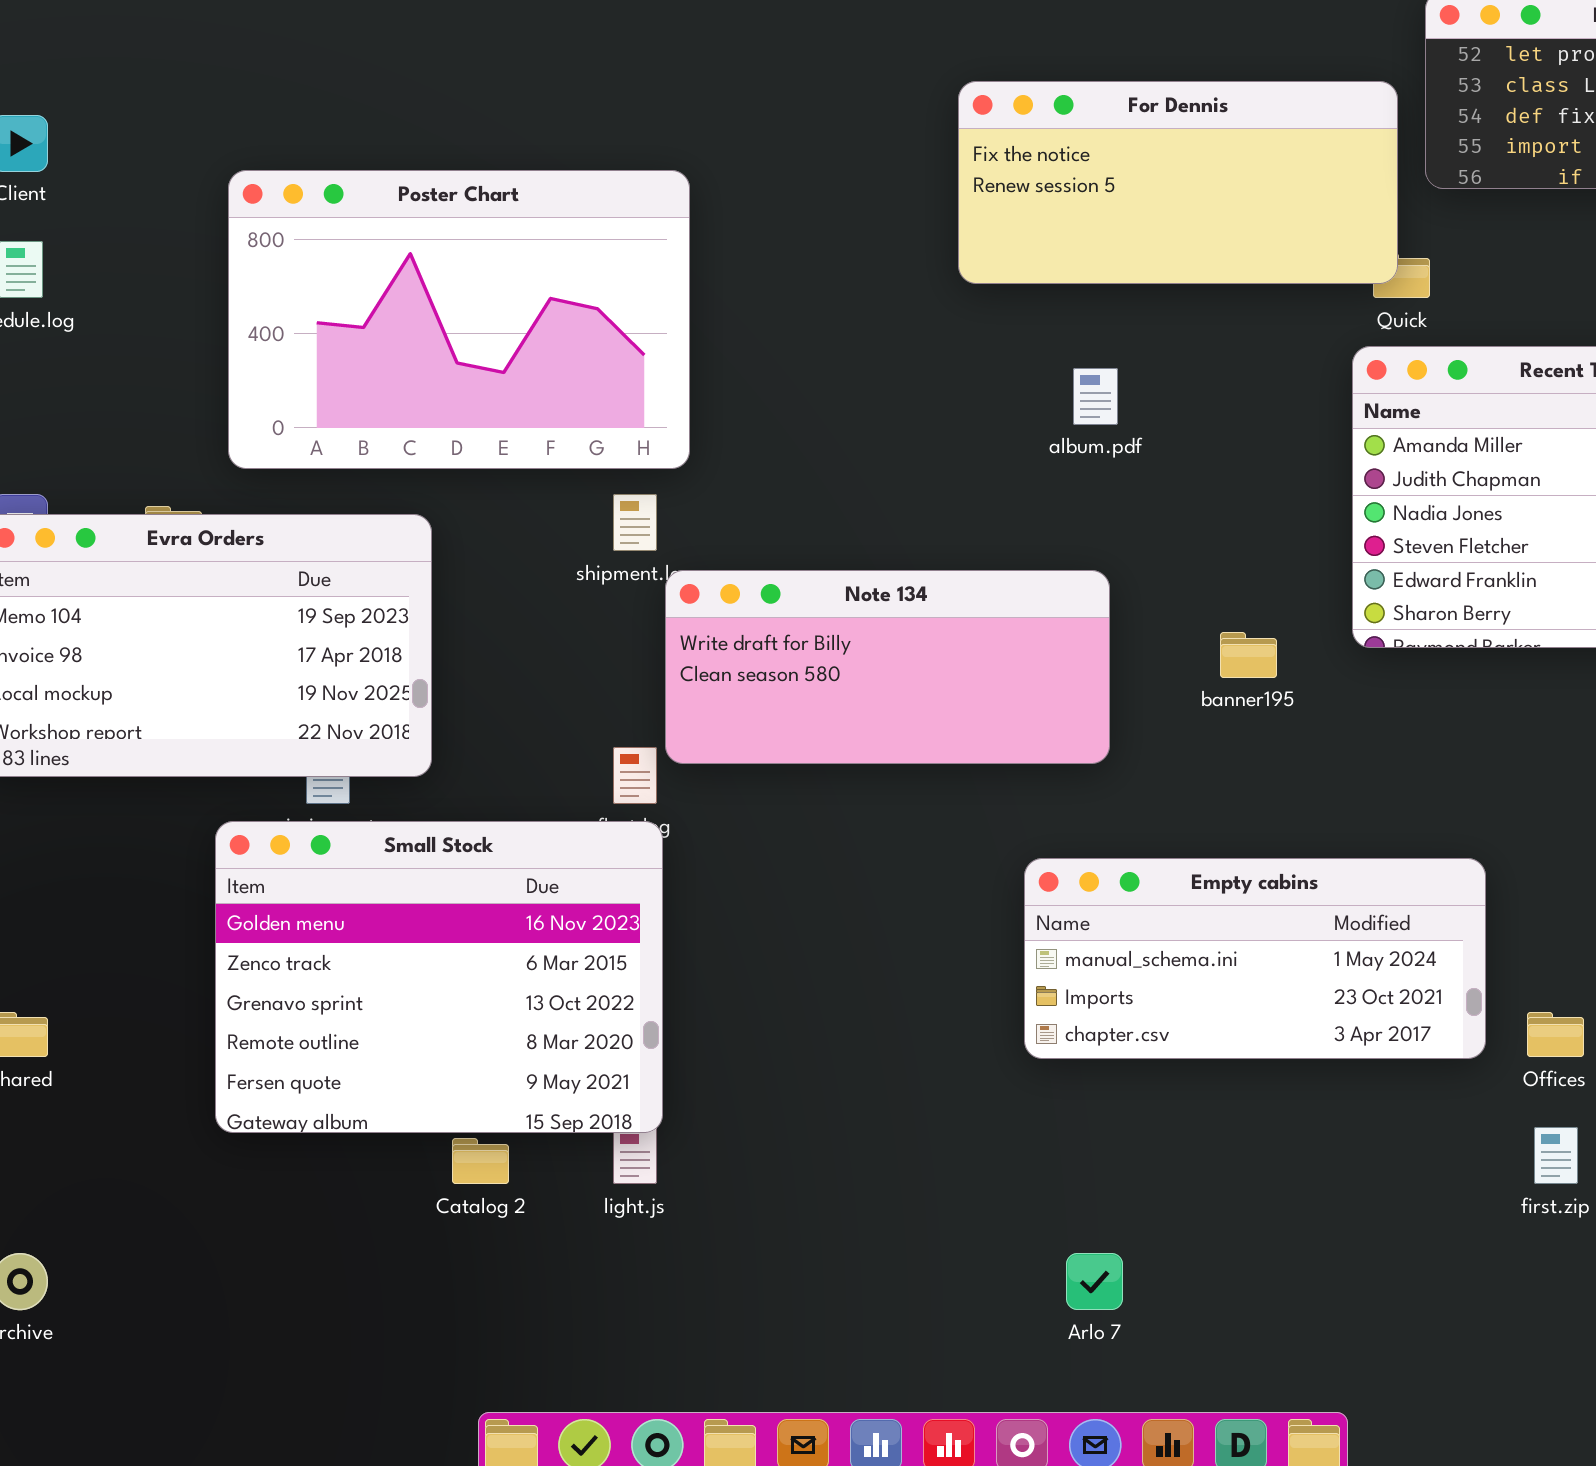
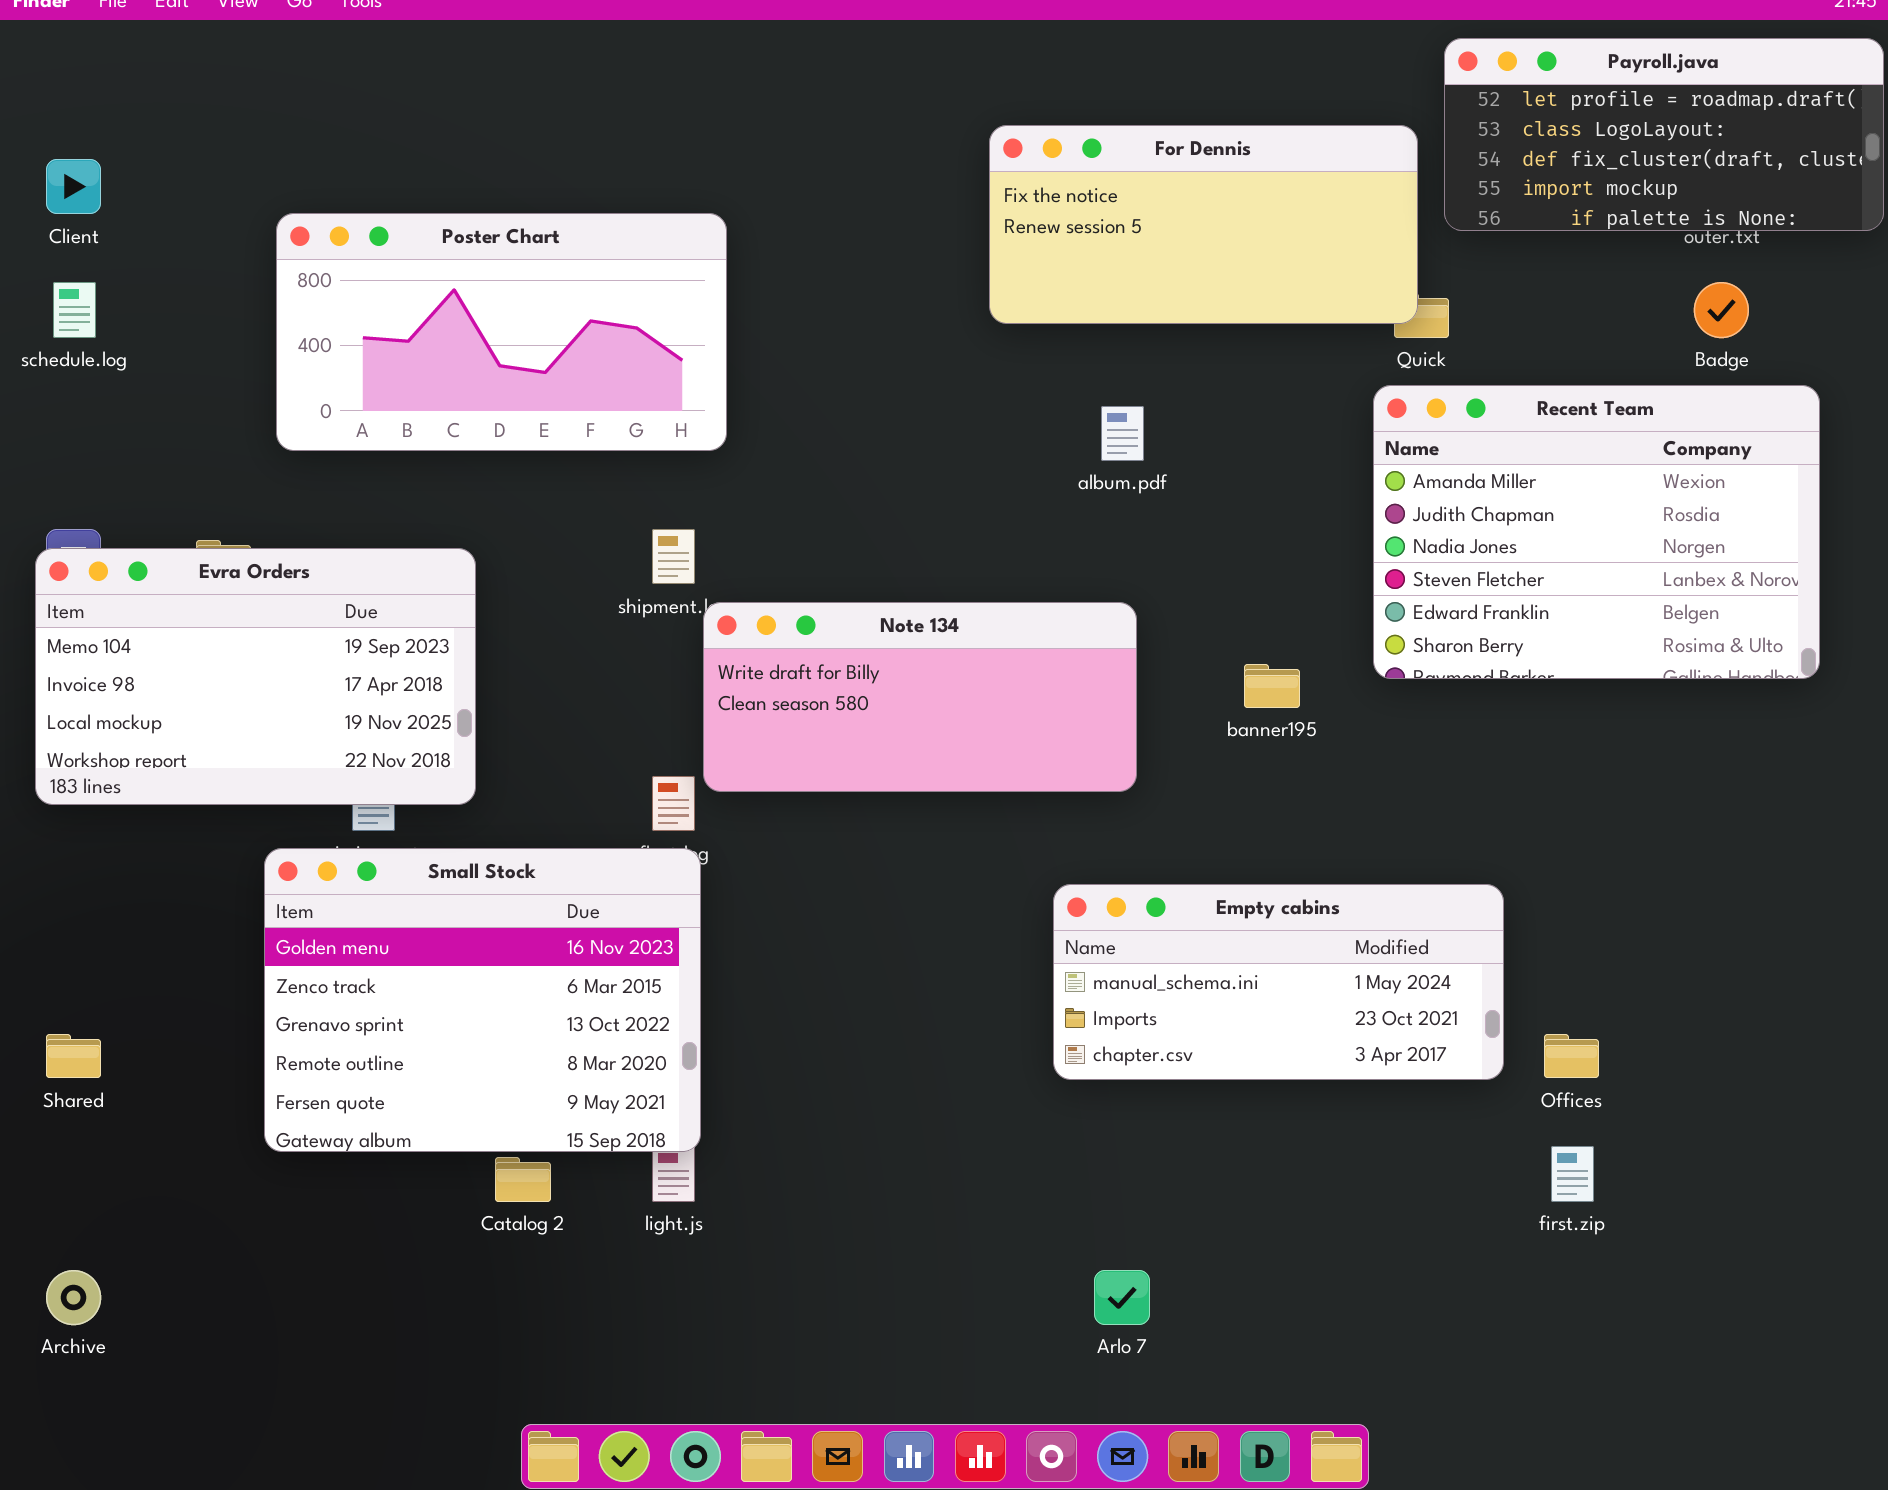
Poster Chart: [228,170,690,469] -> [276,213,727,451], resized

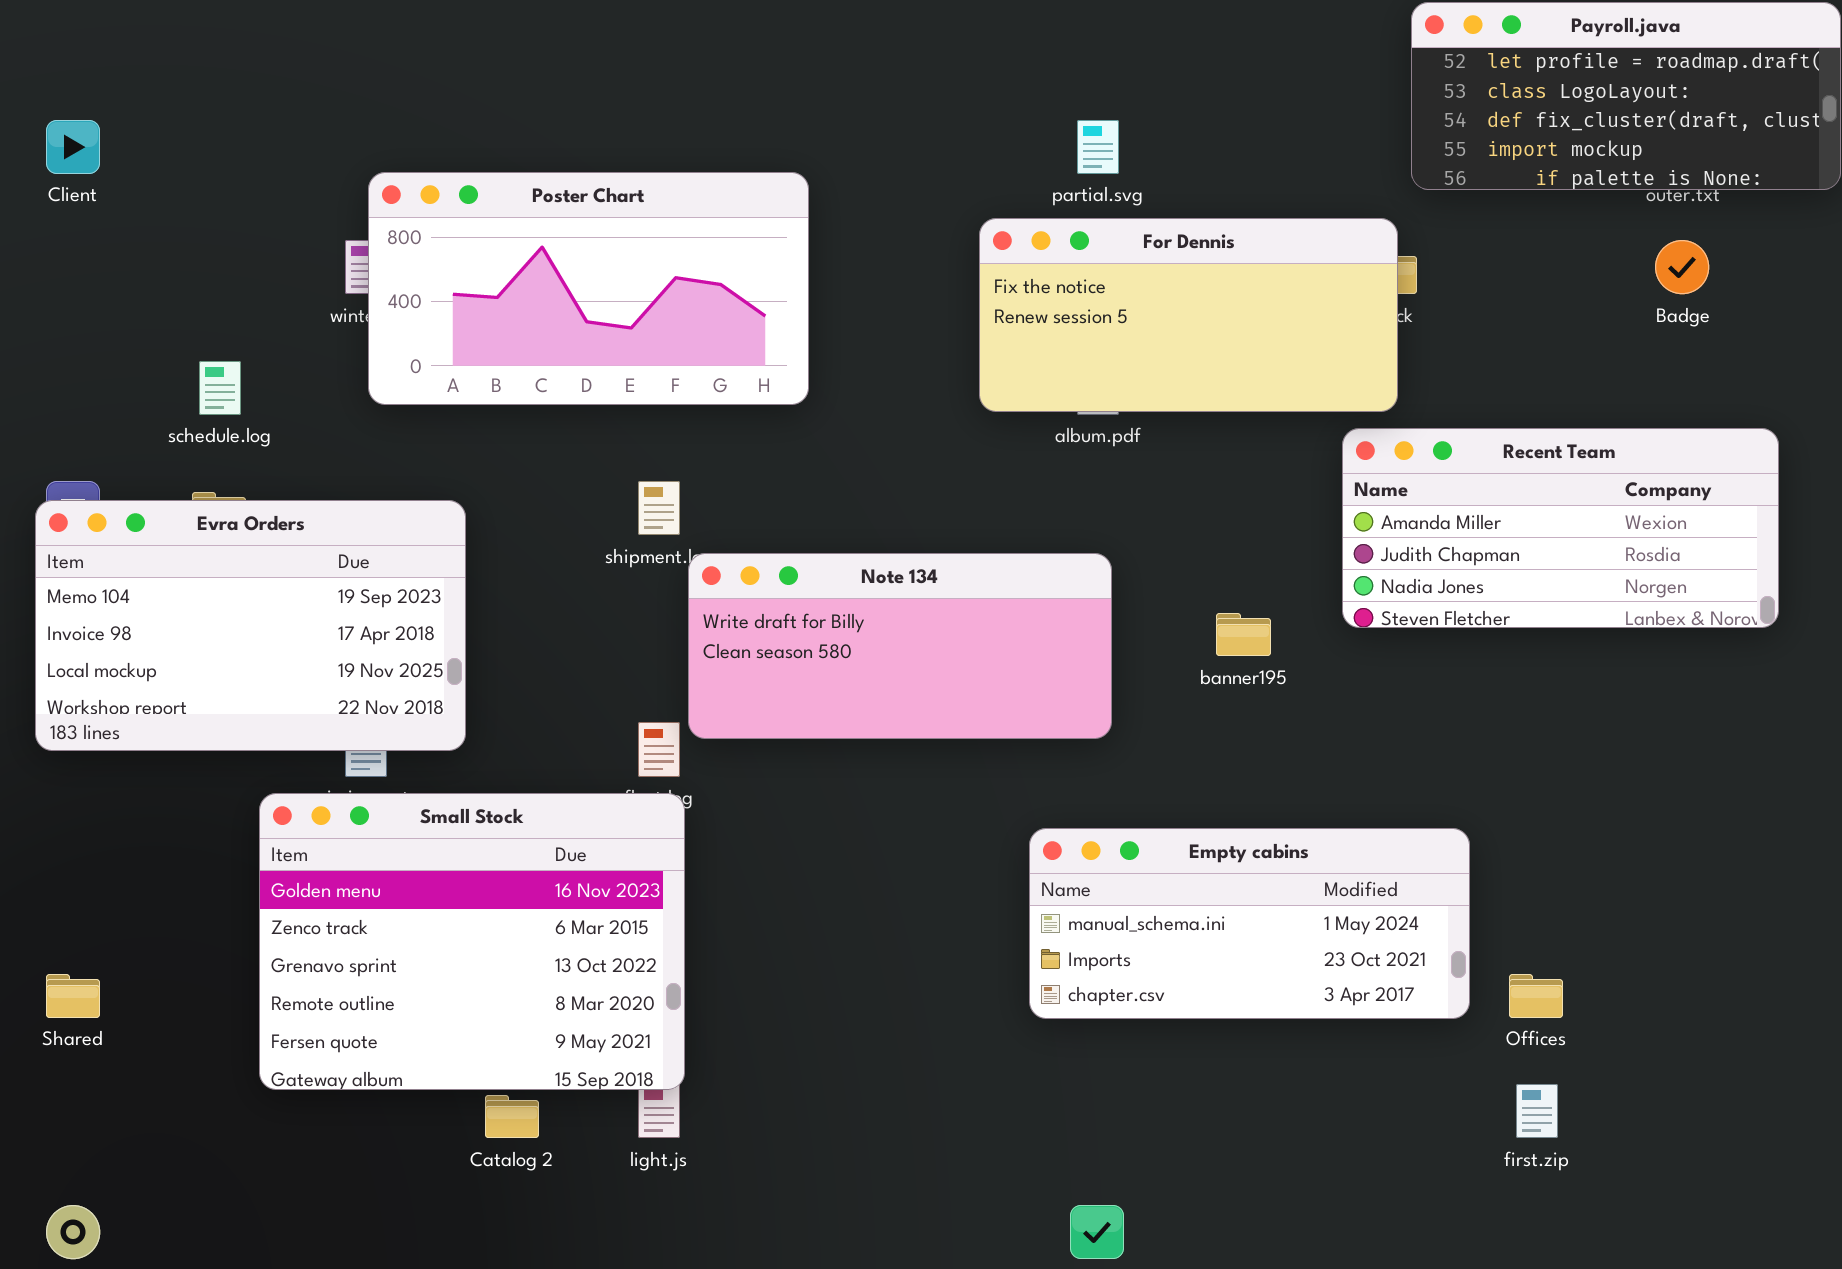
For Dennis: [989,125,1418,324] -> [979,218,1398,412], moved
Poster Chart: [276,213,727,451] -> [368,172,809,405], moved
schedule.log: [53,282,96,338] -> [199,361,241,415], moved
Recent Team: [1373,385,1820,679] -> [1342,428,1779,628], resized

